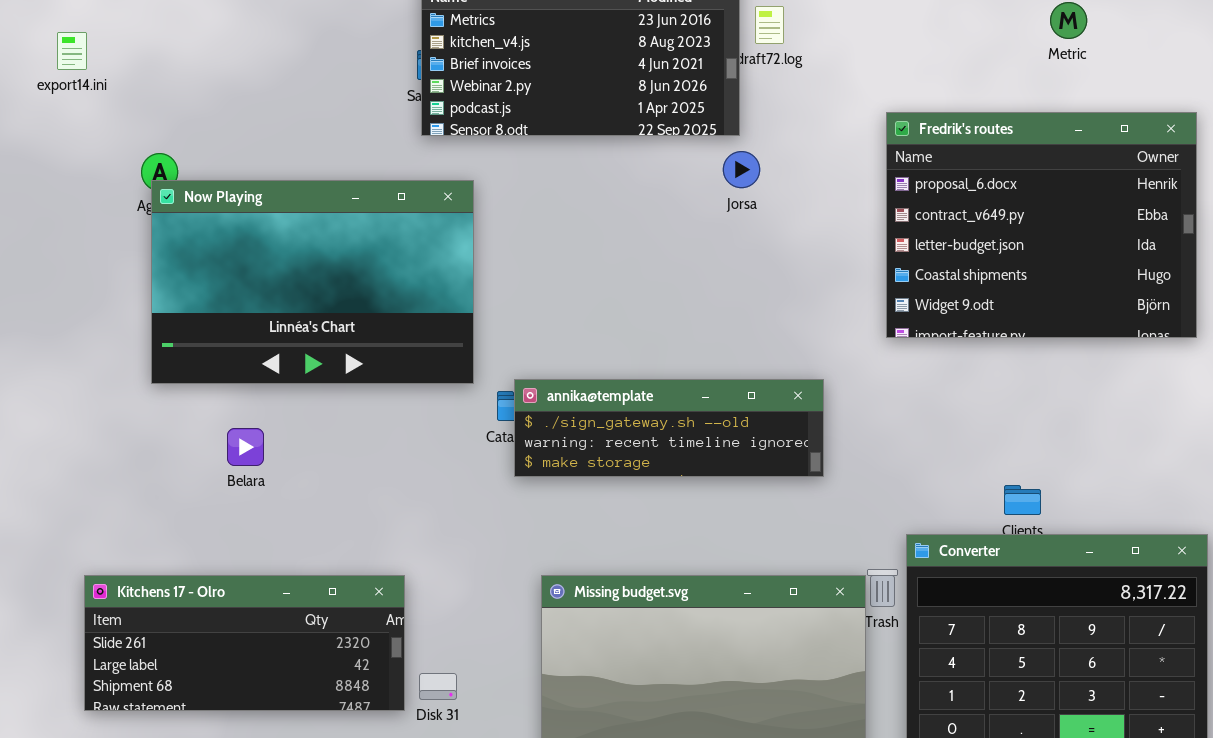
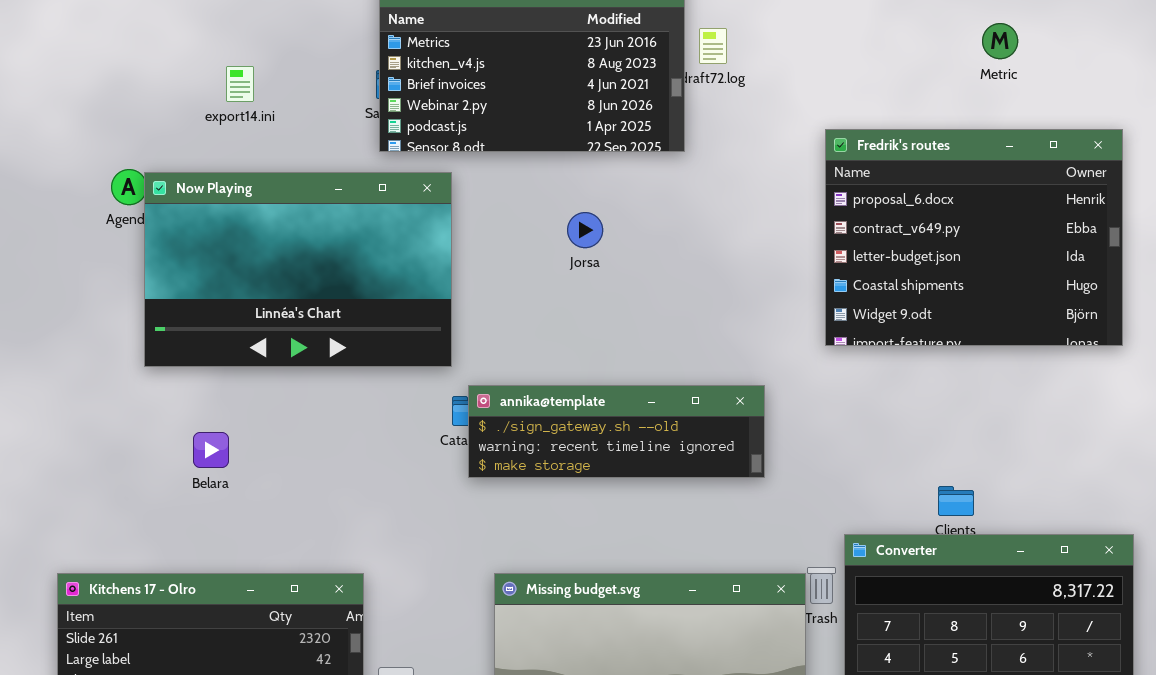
export14.ini: [57,32,87,70] -> [226,66,254,102], moved
Jorsa: [723,151,760,188] -> [567,212,603,248], moved
Now Playing: [151,180,474,384] -> [144,172,452,367], moved

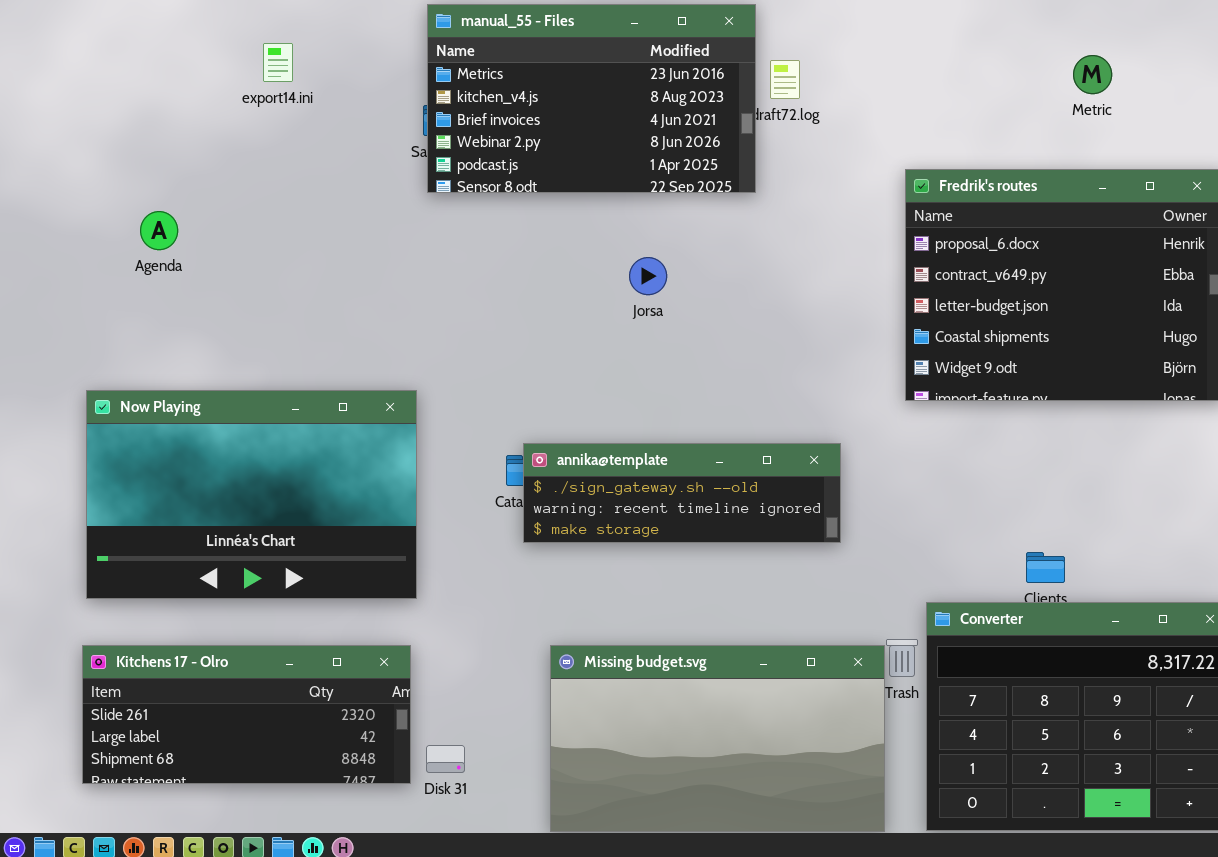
export14.ini: [226,66,254,102] -> [263,43,293,82], moved
Now Playing: [144,172,452,367] -> [86,390,417,599], moved

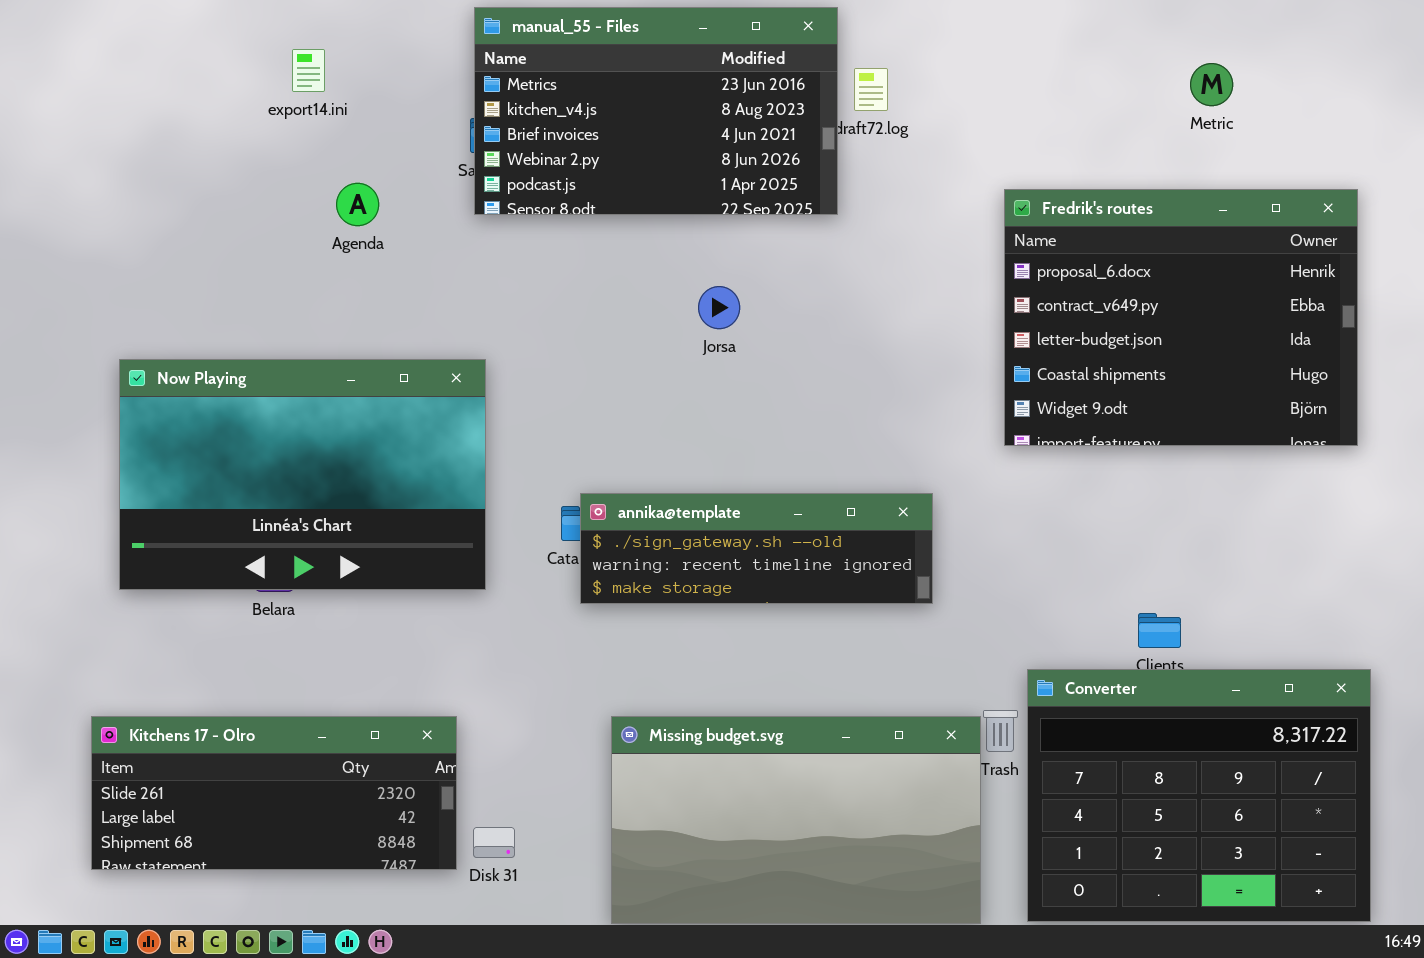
Agenda: [140,211,178,250] -> [336,183,379,226], moved
Now Playing: [86,390,417,599] -> [119,359,486,590], moved

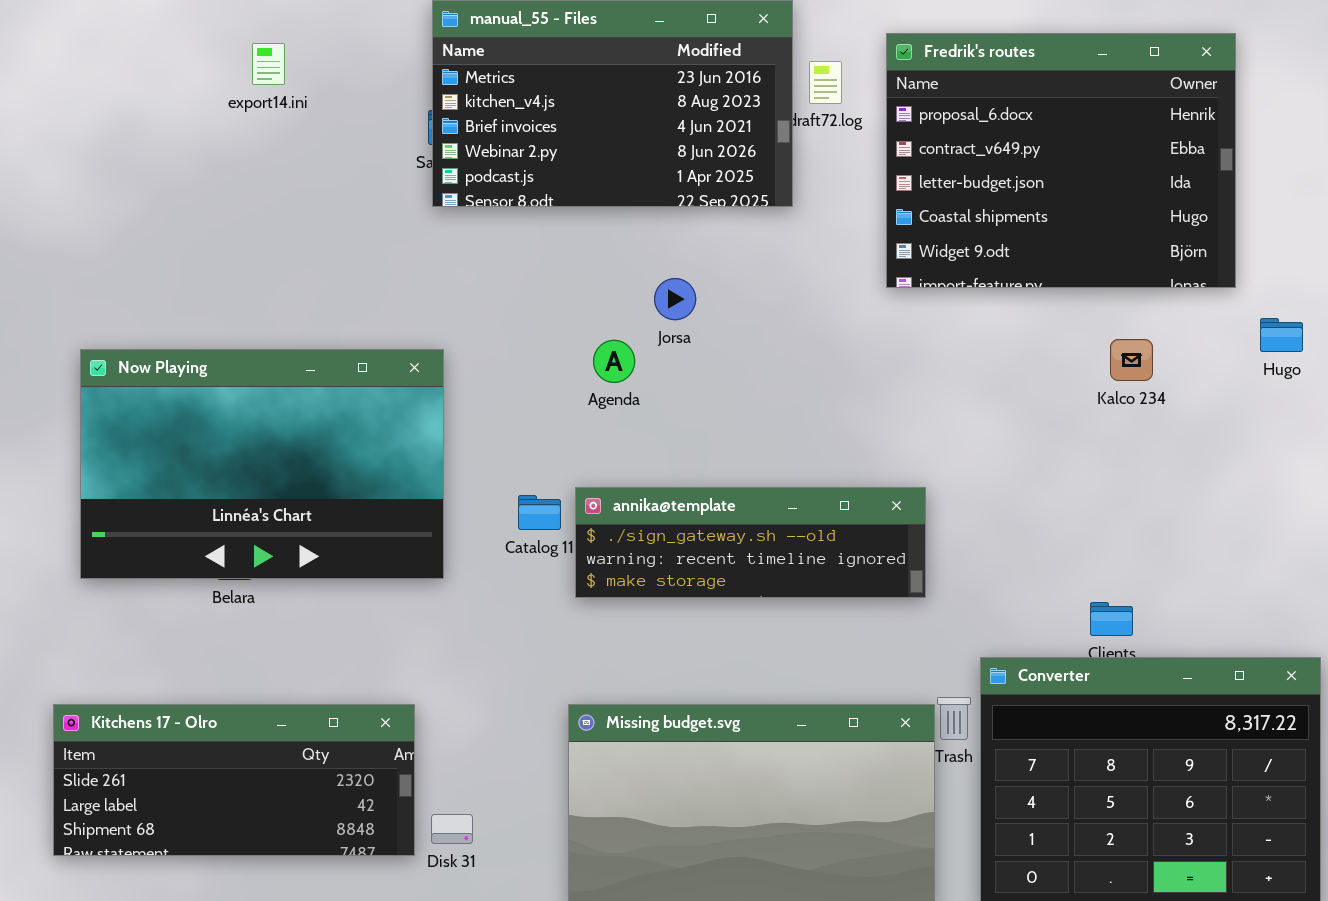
Agenda: [336,183,379,226] -> [593,340,635,383], moved
Fredrik's routes: [1004,189,1358,446] -> [886,33,1236,288], moved
annika@template: [580,493,933,604] -> [575,487,926,598], moved

